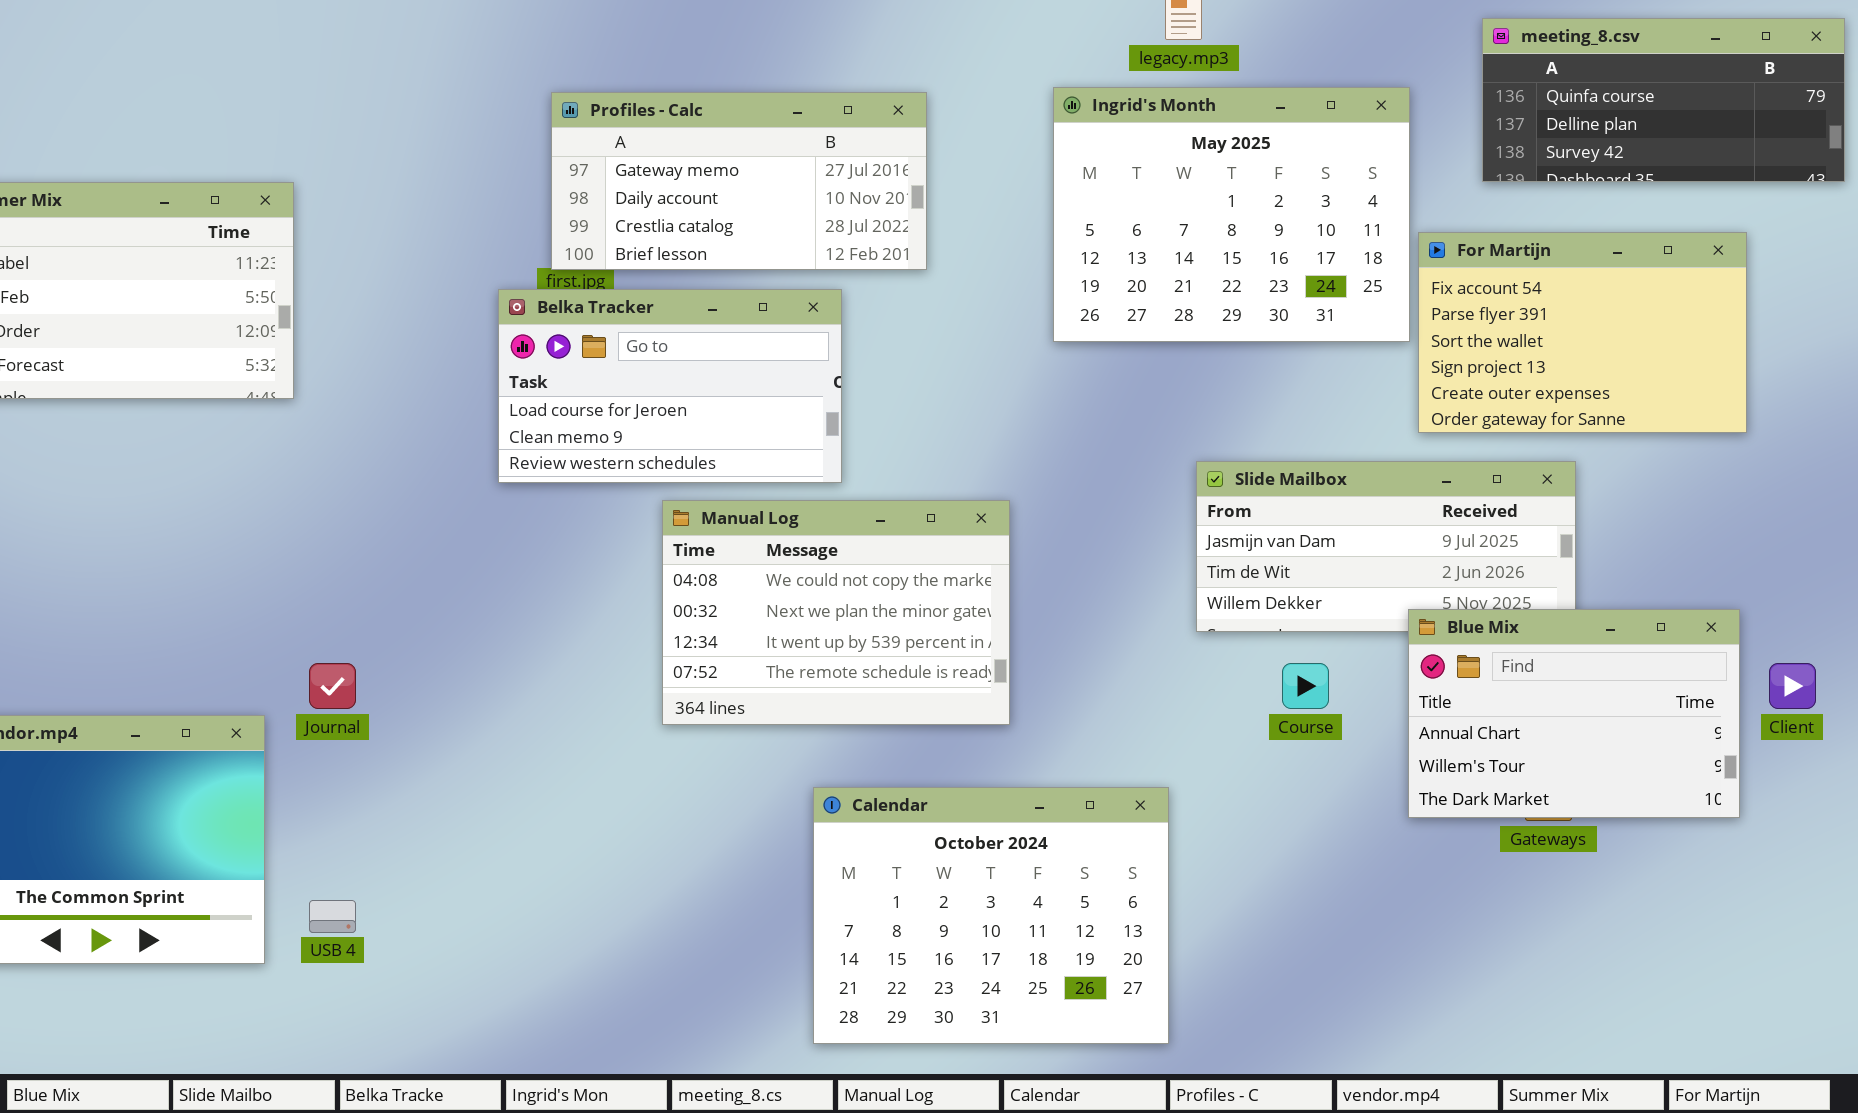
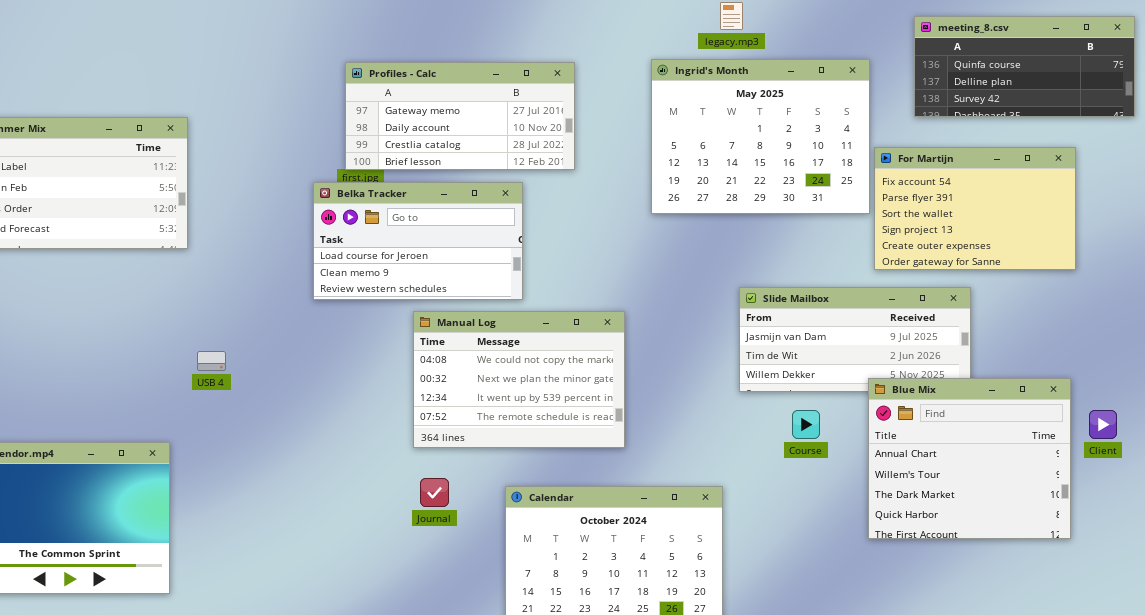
Blue Mix: [1408,609,1740,818] -> [868,378,1071,539], resized
Journal: [309,663,356,709] -> [420,478,449,507], moved
USB 4: [309,900,356,933] -> [197,351,226,371], moved

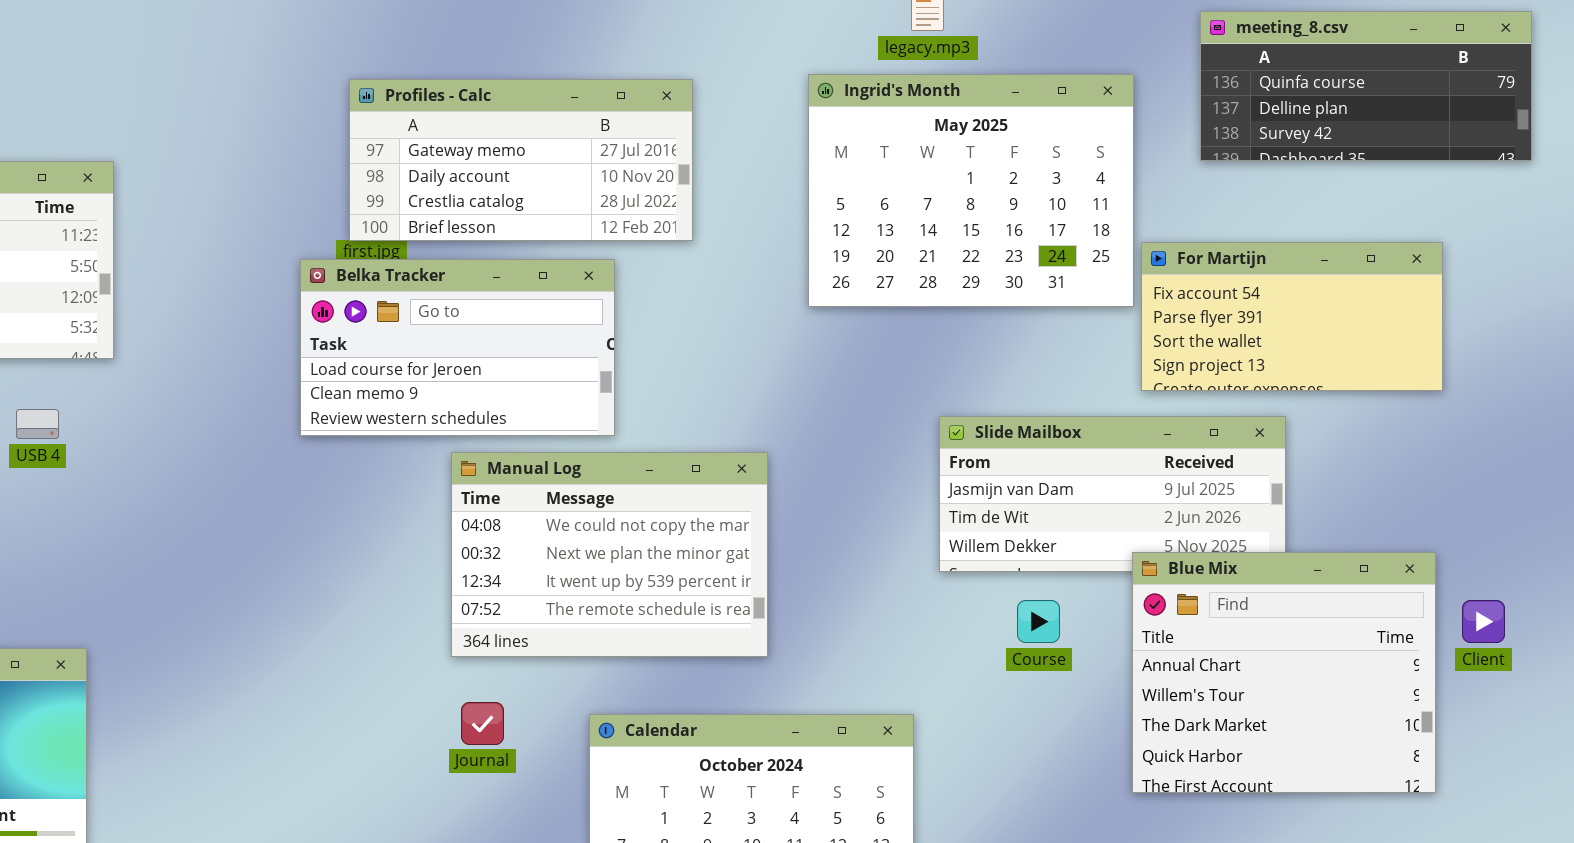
For Martijn: [874,147,1076,270] -> [1141,242,1443,391], resized
USB 4: [197,351,226,371] -> [16,409,59,439], moved

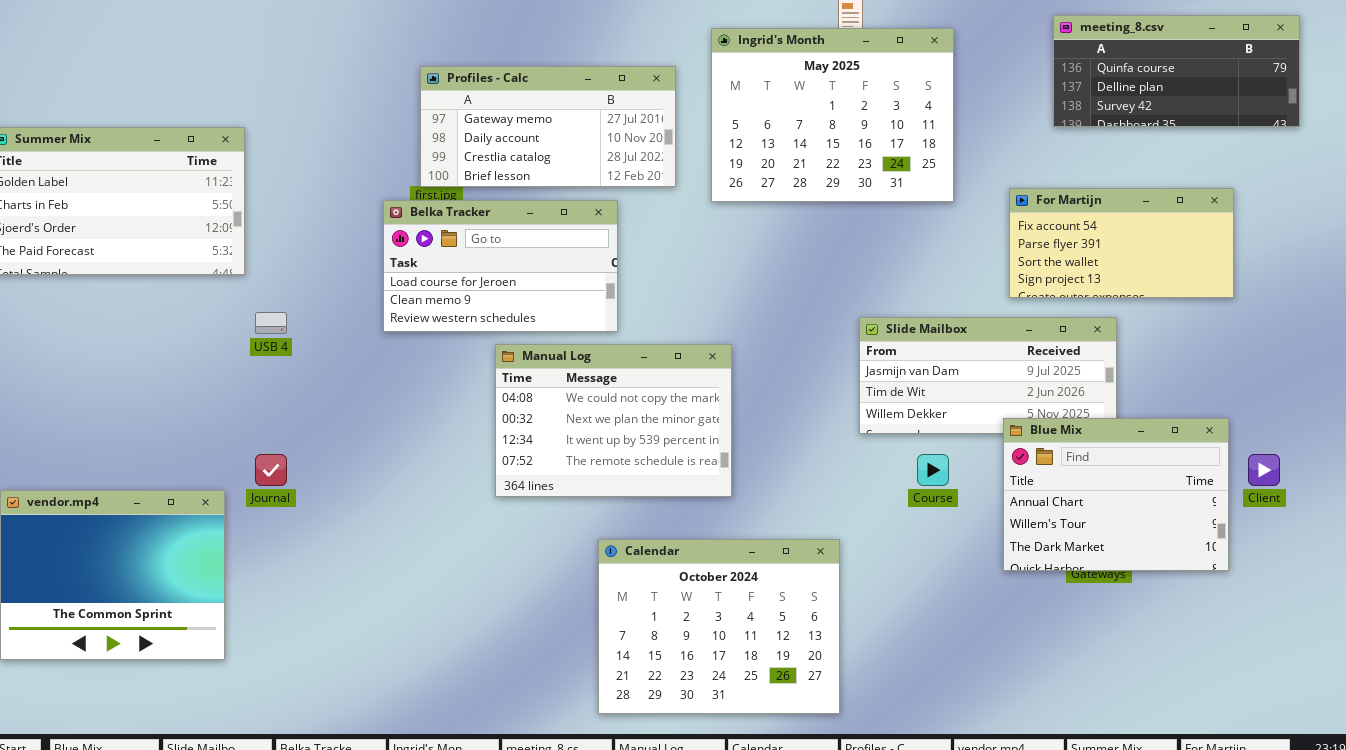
Ingrid's Month: [808,74,1134,307] -> [711,28,954,202], moved
USB 4: [16,409,59,439] -> [255,312,287,334], moved
Blue Mix: [1132,552,1436,793] -> [1003,418,1229,571], resized
Journal: [461,702,504,745] -> [255,454,287,486], moved

